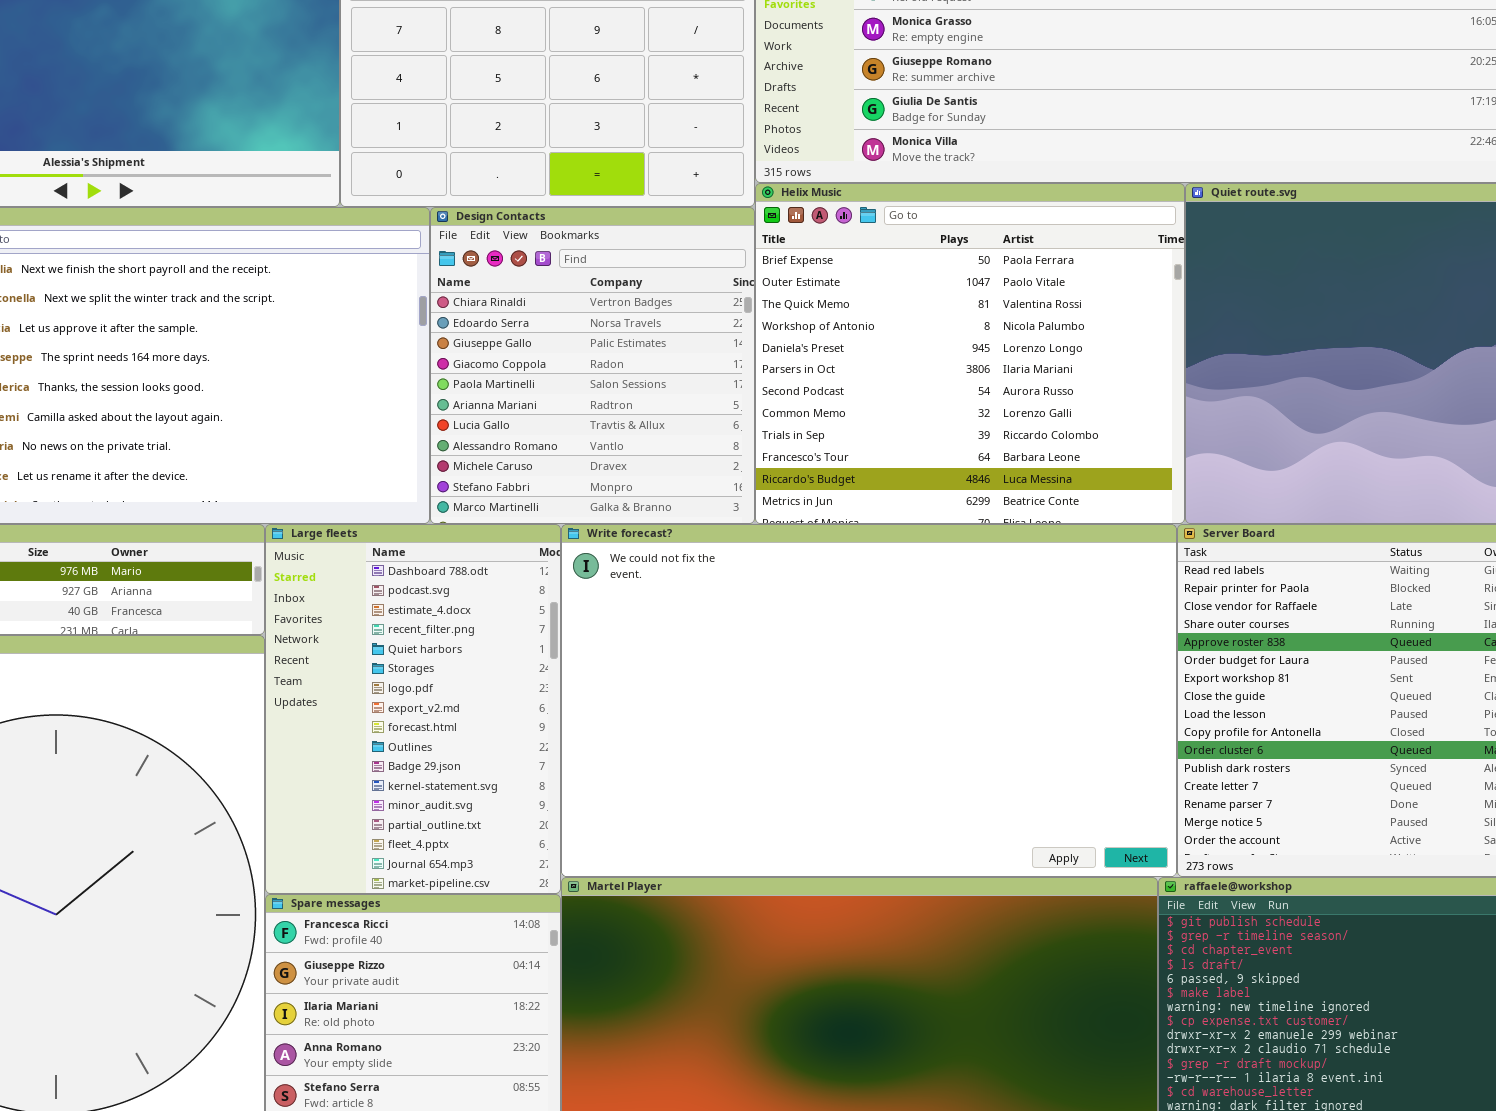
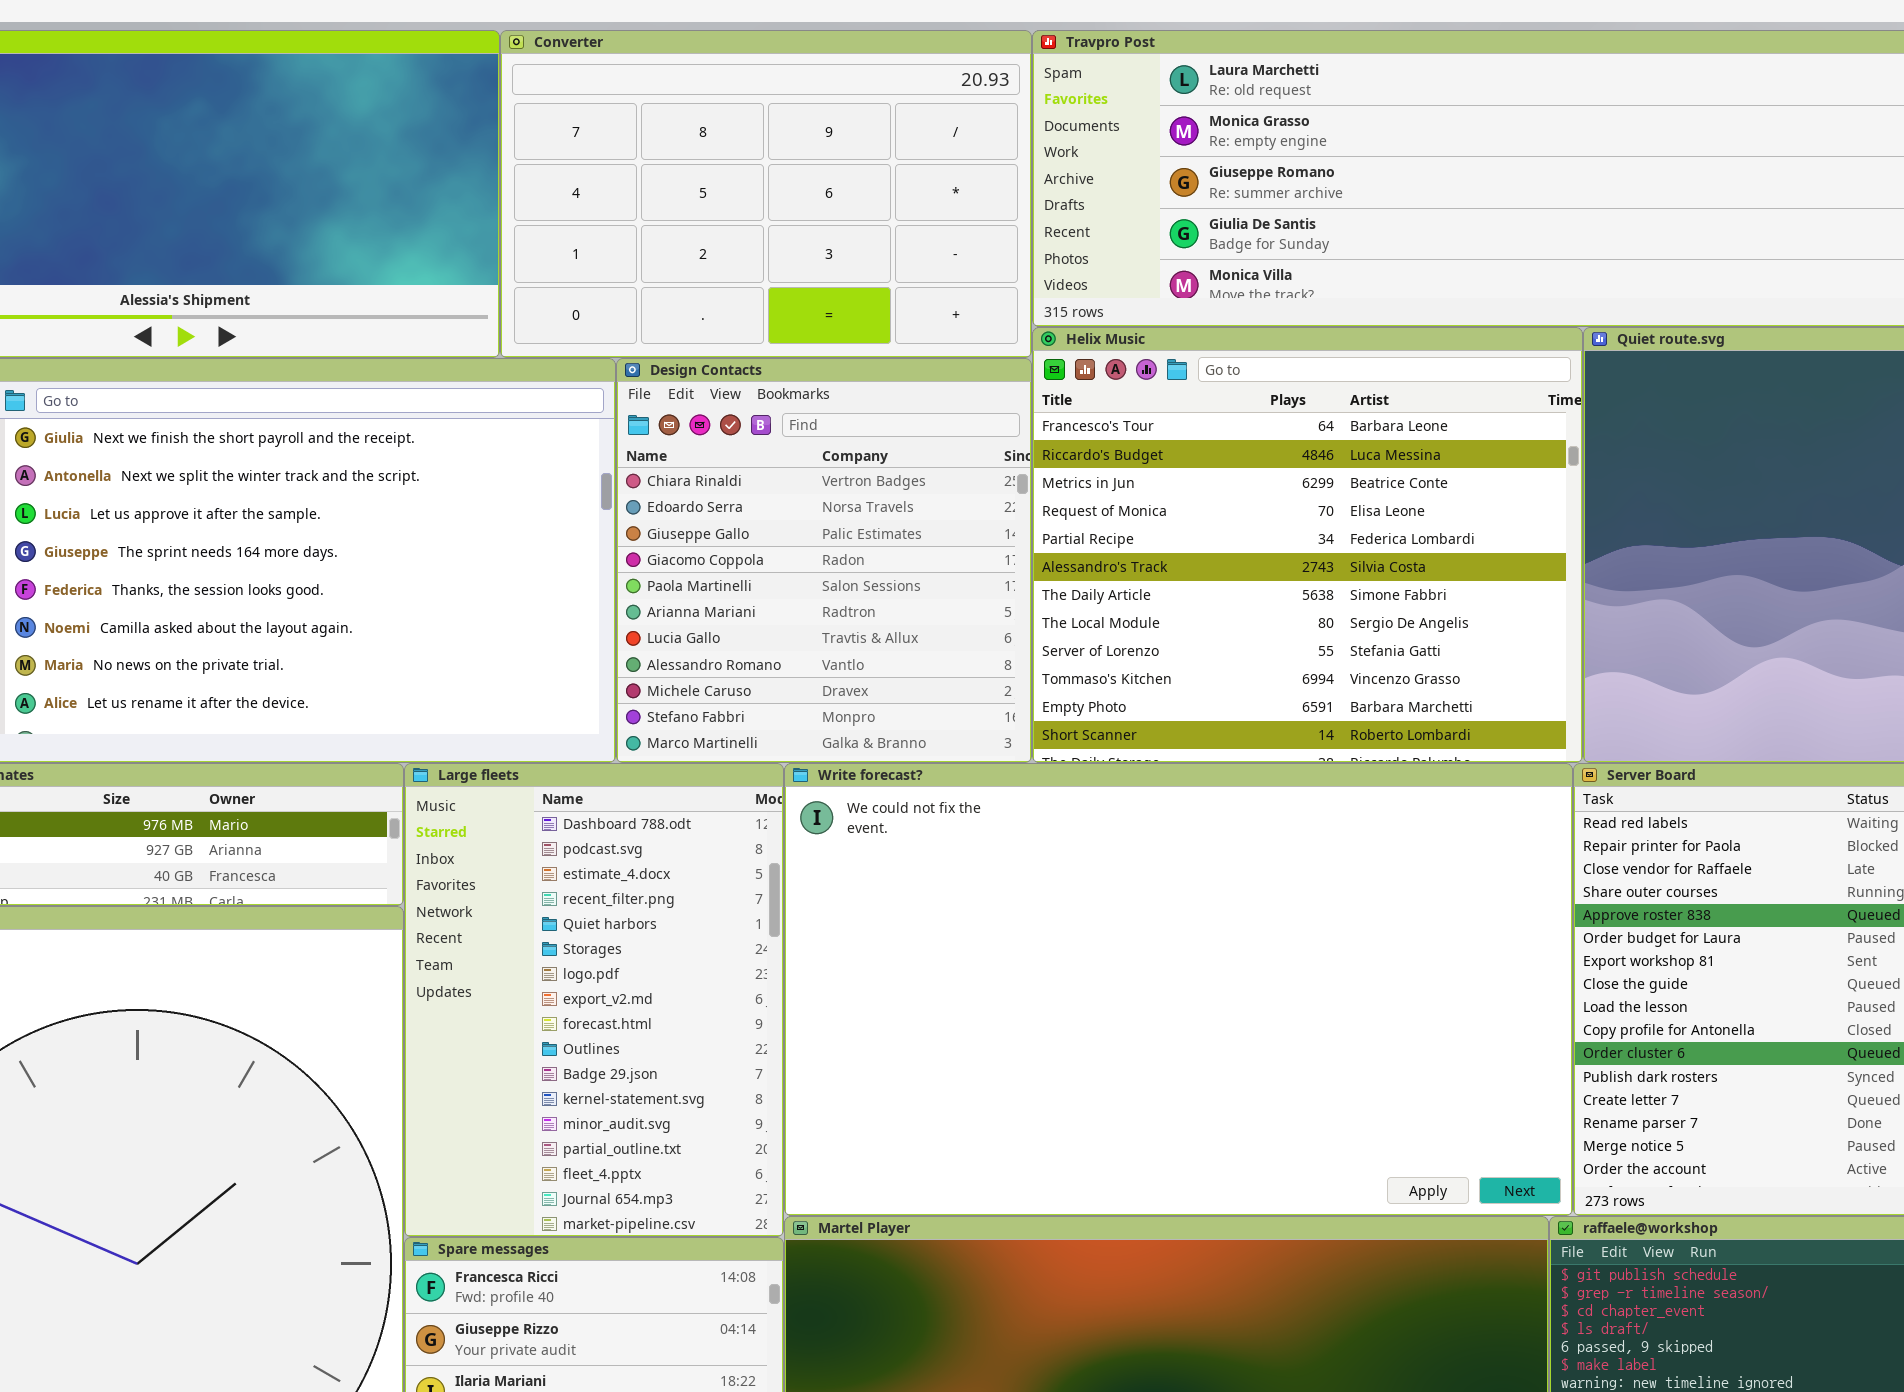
Helix Music: [755,183,1185,524] -> [1032,327,1583,763], scrolled down 9 rows

